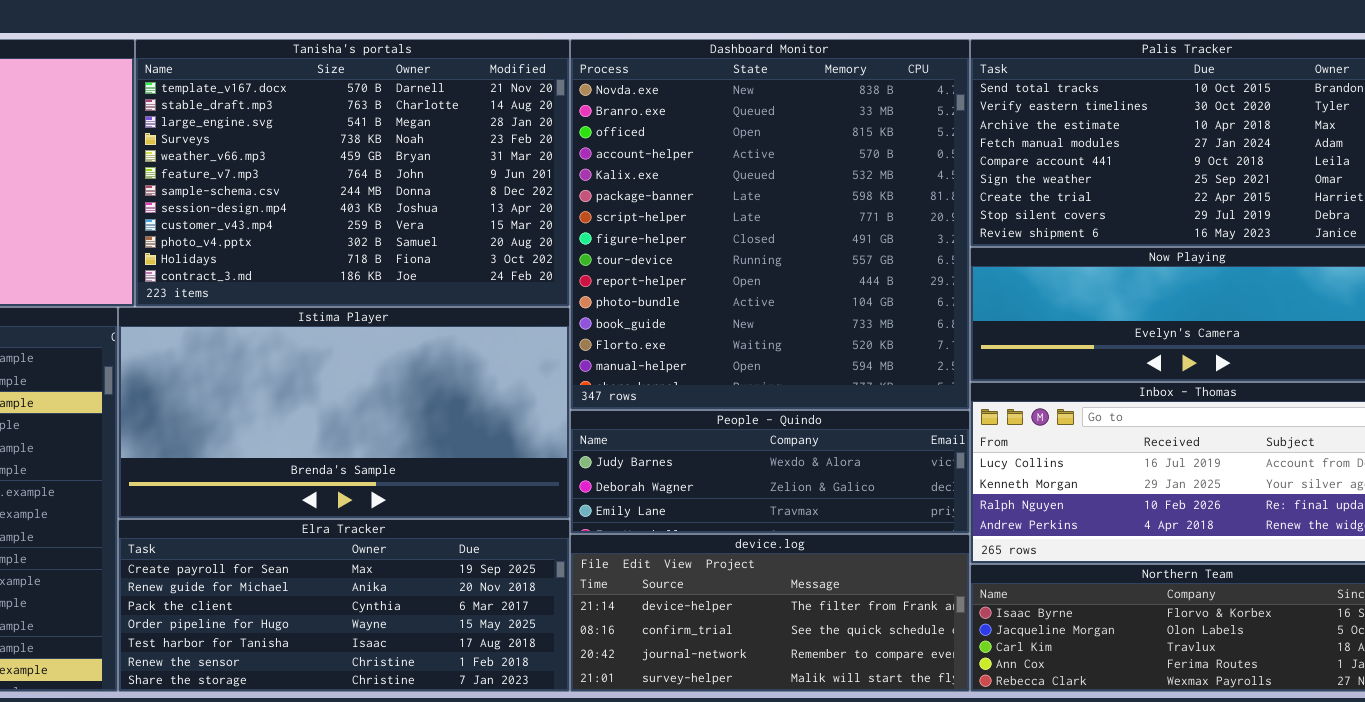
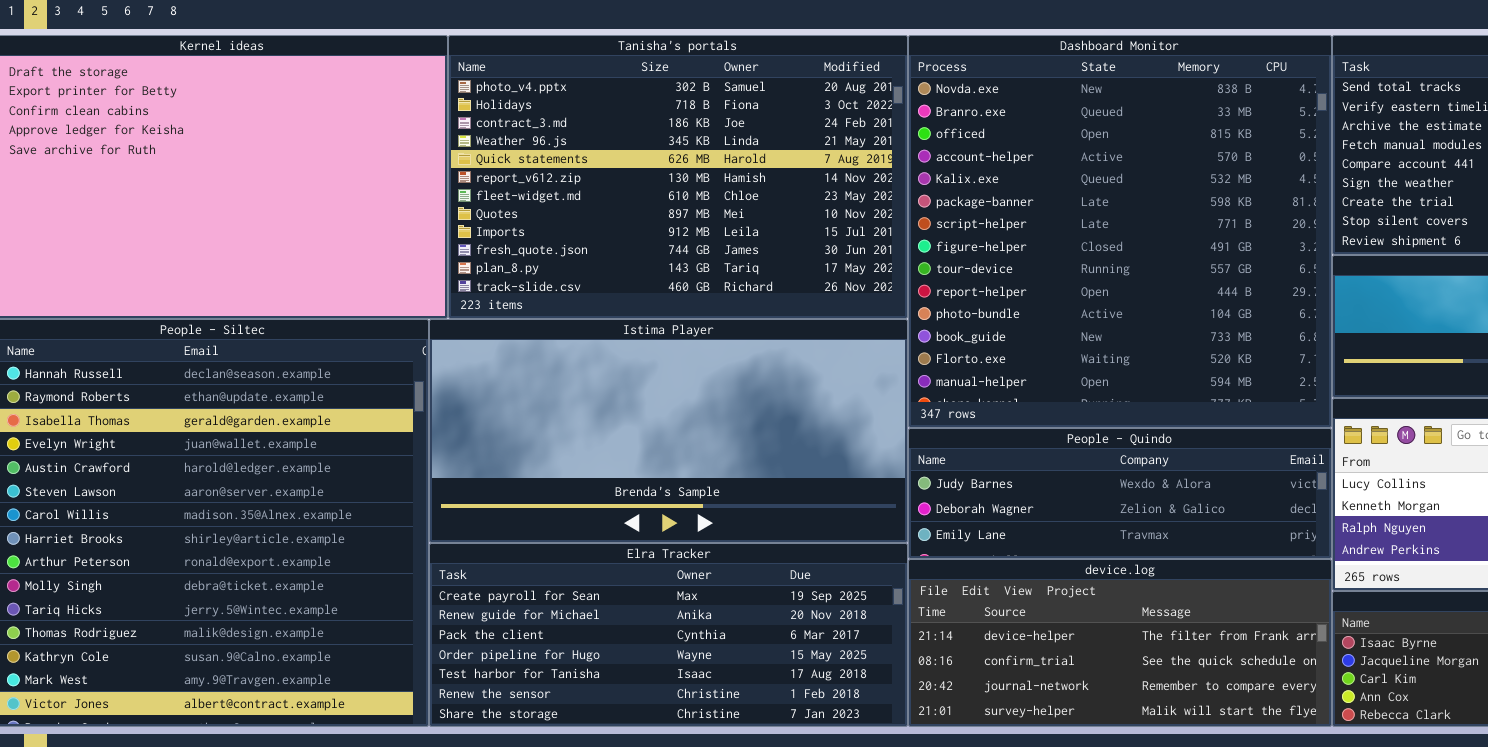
Tanisha's portals: [135,39,570,307] -> [448,35,908,319], scrolled down 9 rows

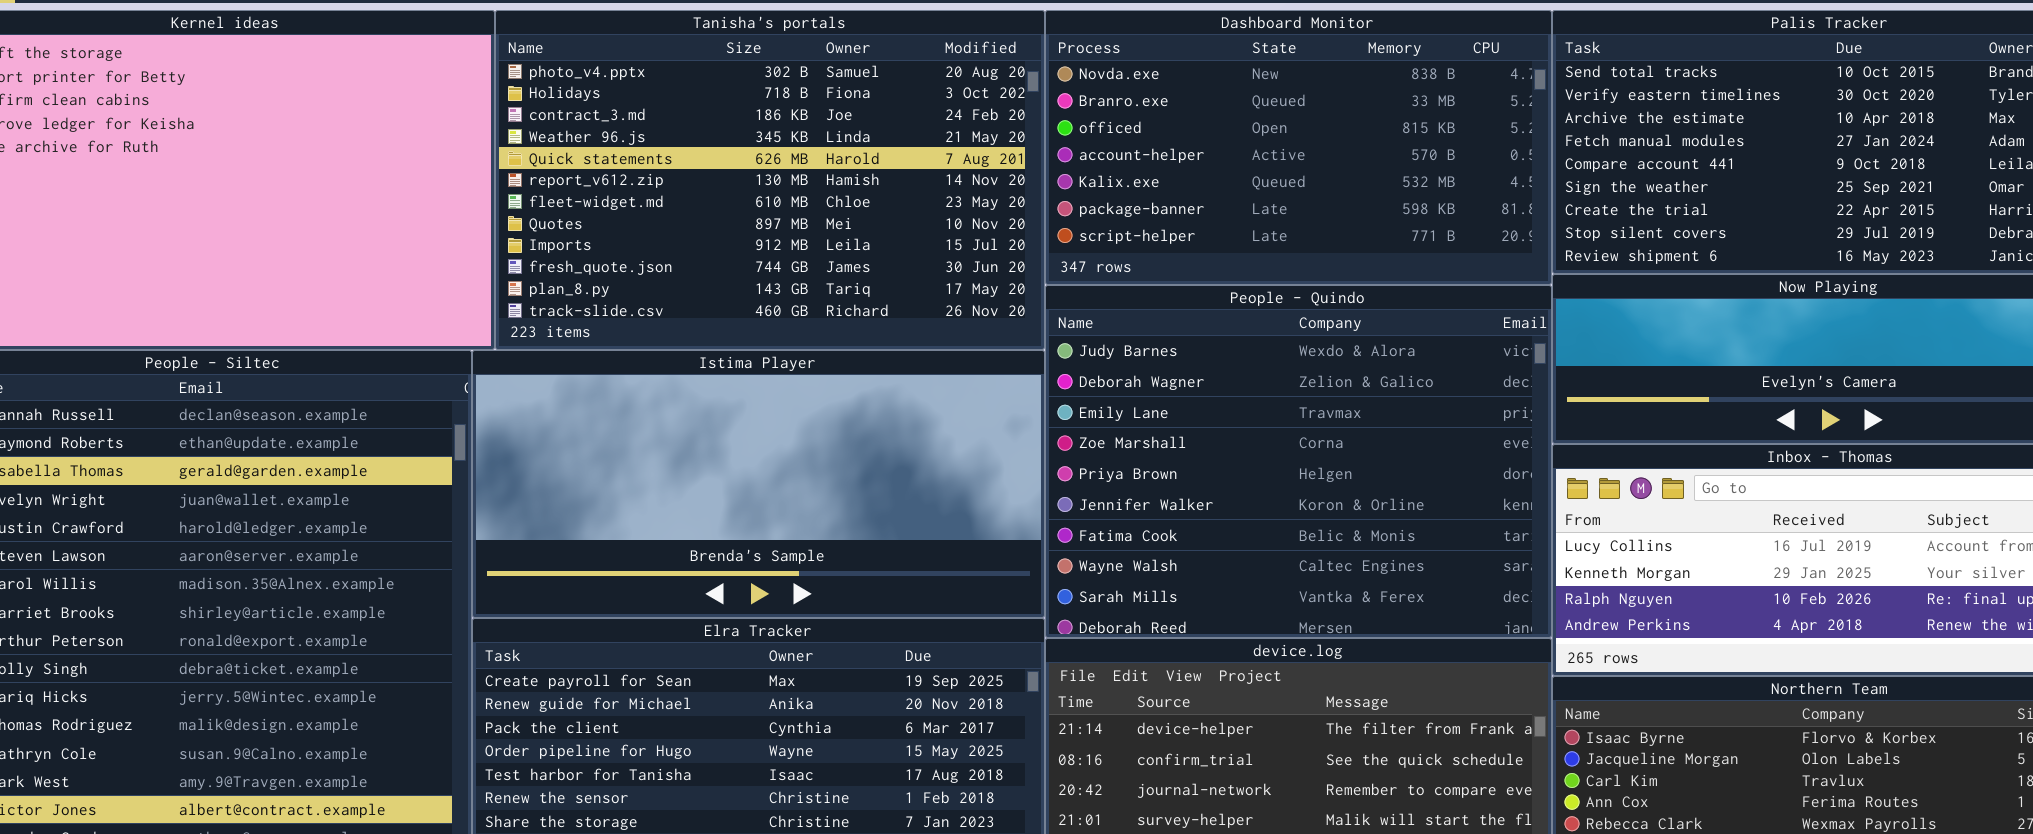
Dashboard Monitor: [908,35,1332,428] -> [1045,10,1552,285], resized
People - Quindo: [908,428,1332,559] -> [1045,285,1552,638], resized

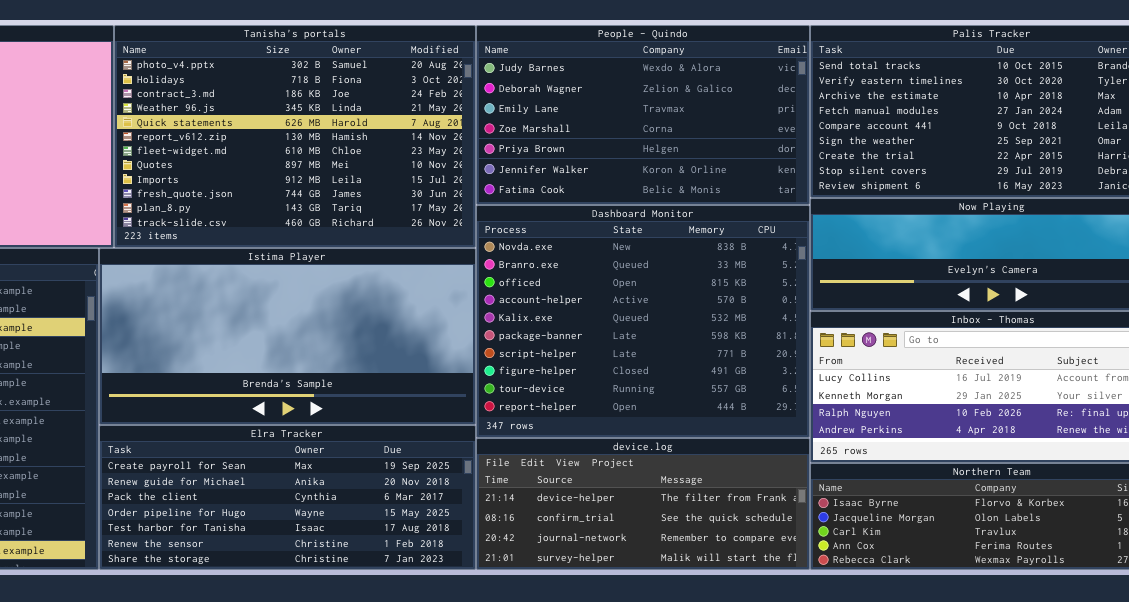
Dashboard Monitor: [1045,10,1552,285] -> [476,205,810,438], moved, resized
People - Quindo: [1045,285,1552,638] -> [476,25,810,205], moved, resized

